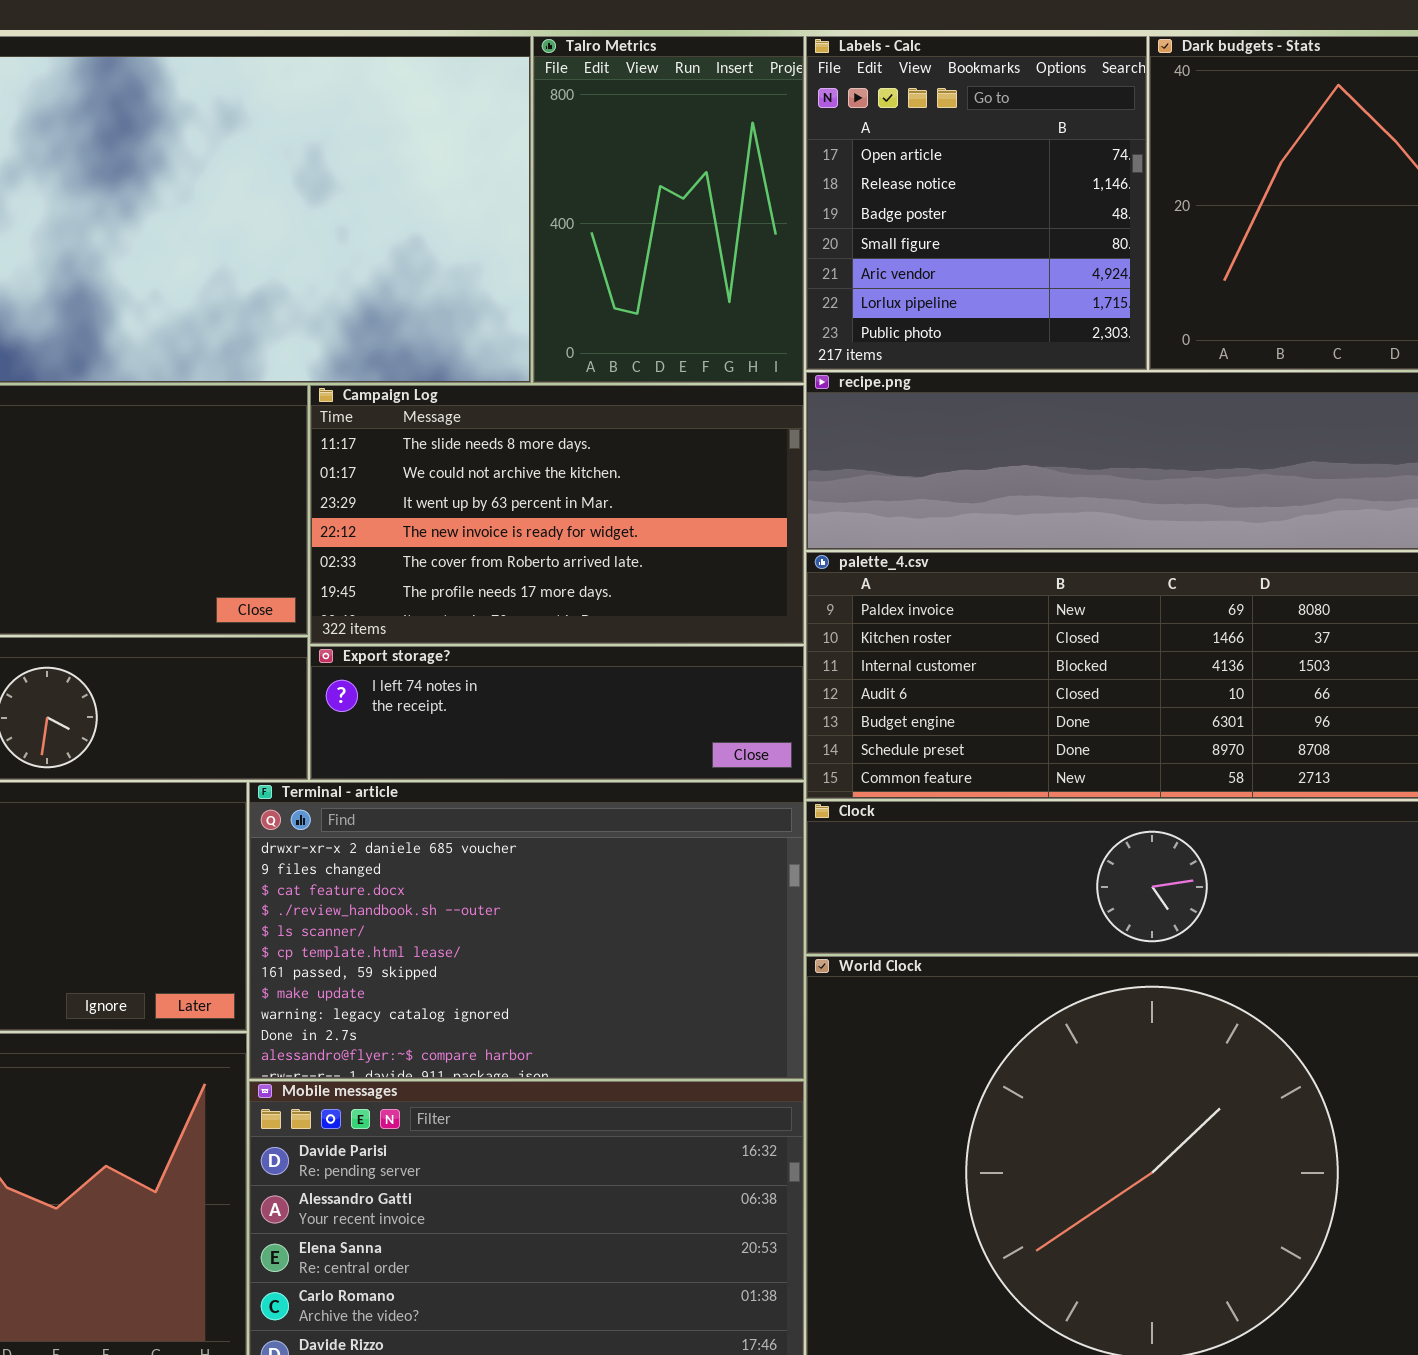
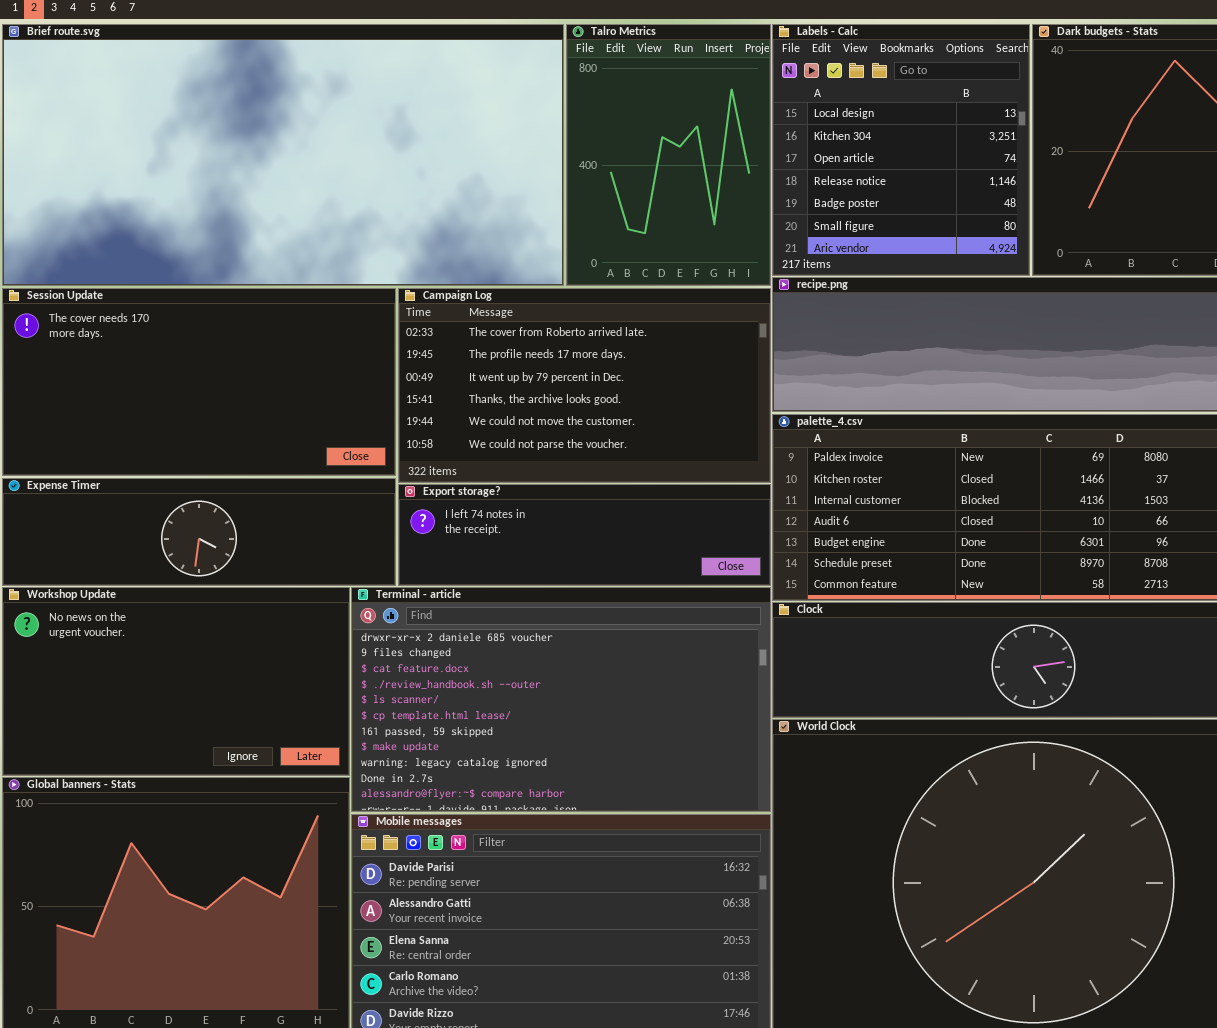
Labels - Calc: [806,36,1147,370] -> [772,24,1030,276], scrolled up 2 rows
Campaign Log: [310,385,804,644] -> [398,288,771,483], scrolled down 4 rows

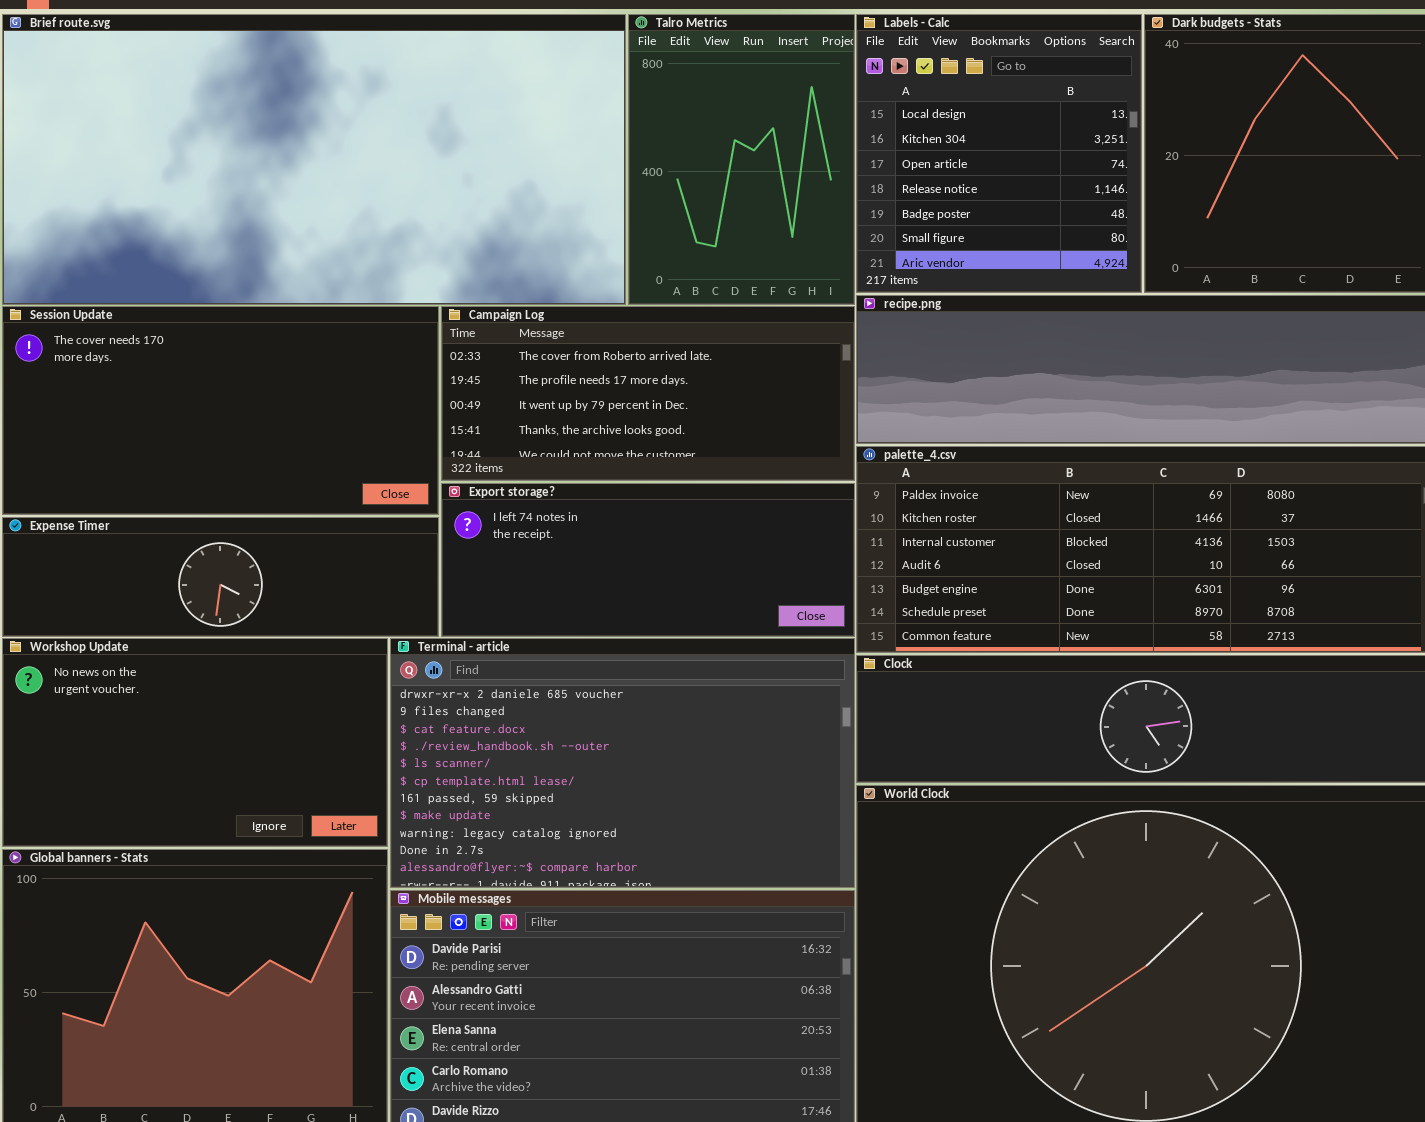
Campaign Log: [398,288,771,483] -> [441,306,855,481], resized
Export storage?: [398,484,771,586] -> [441,483,855,637], resized

